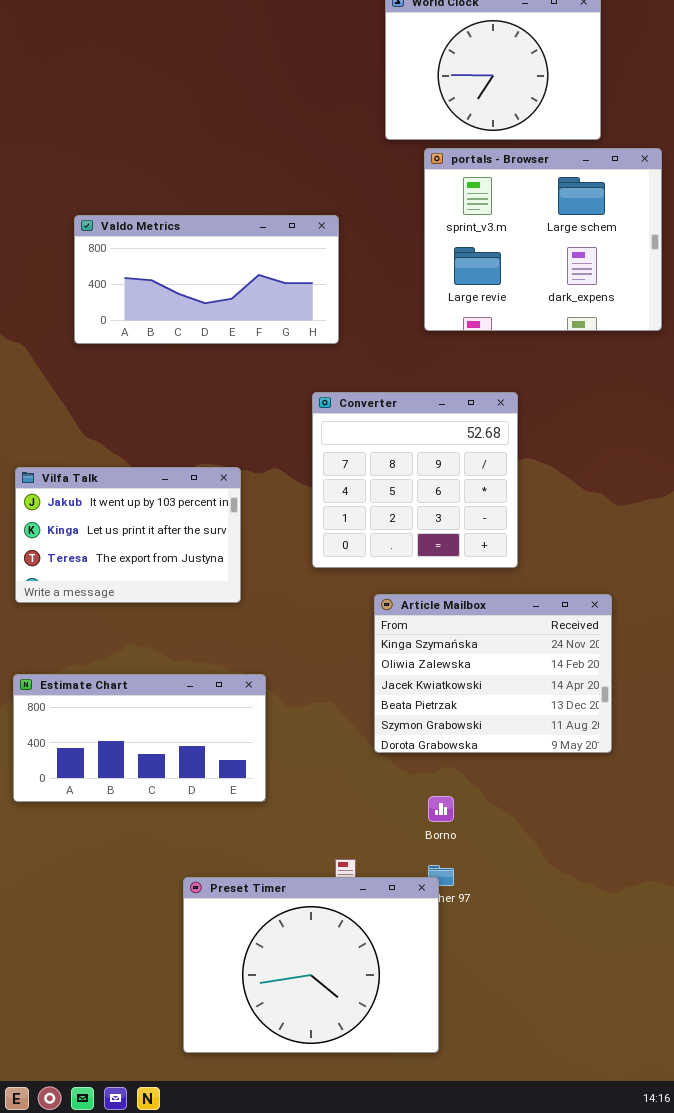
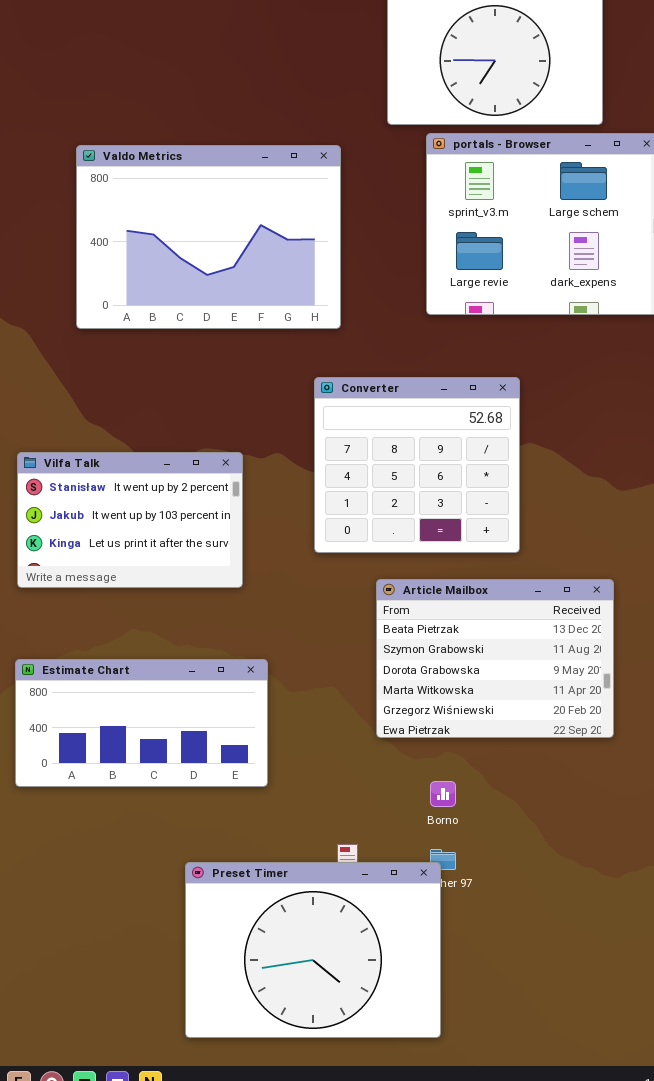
Valdo Metrics: [74,215,339,344] -> [76,145,341,329], resized
Vilfa Talk: [15,467,241,603] -> [17,452,243,588], scrolled up 1 row
Article Mailbox: [374,594,612,753] -> [376,579,614,738], scrolled down 3 rows

